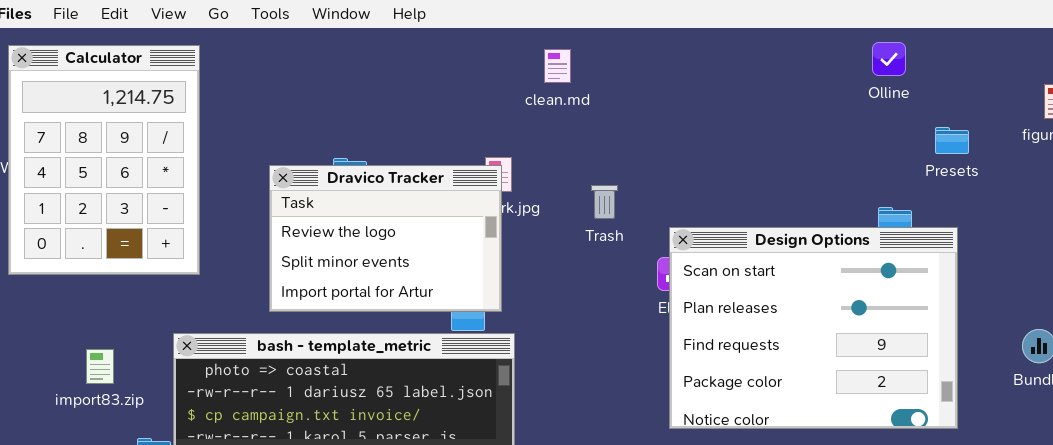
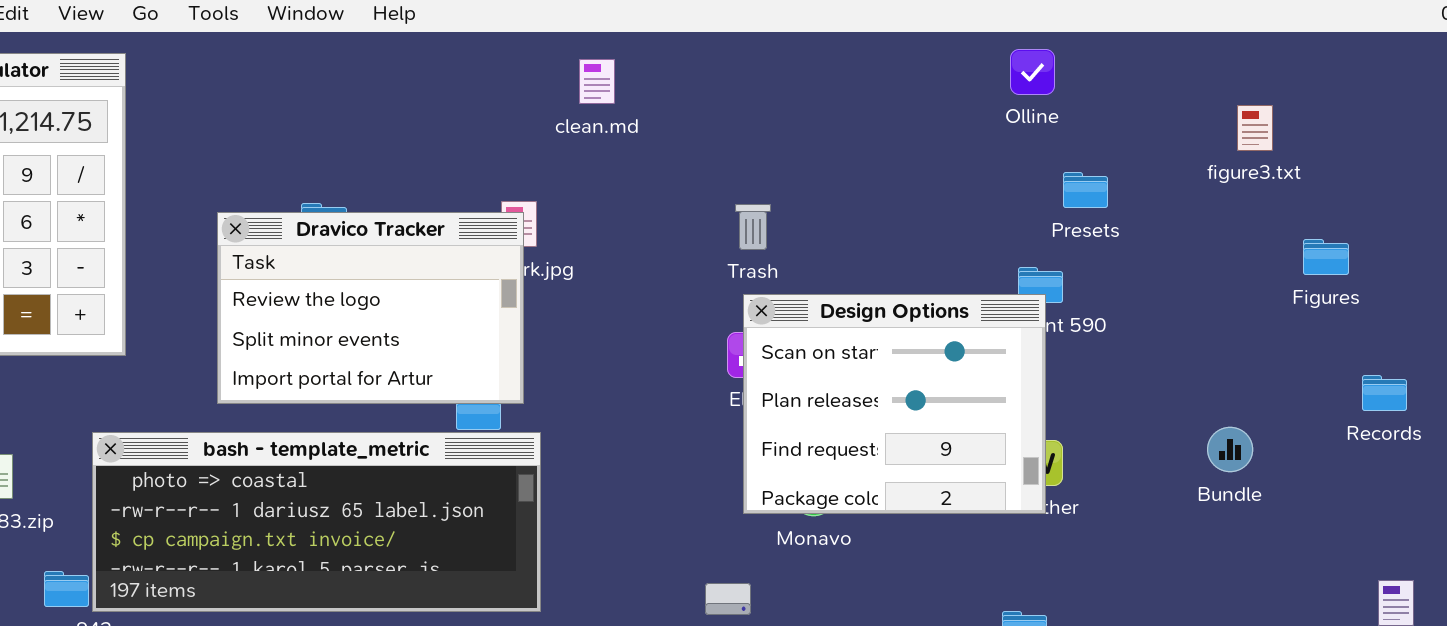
Presets: [935,127,969,154] -> [1063,172,1108,208], moved
Trash: [591,185,618,219] -> [735,204,771,250], moved
Design Options: [669,227,958,429] -> [743,294,1046,514], resized

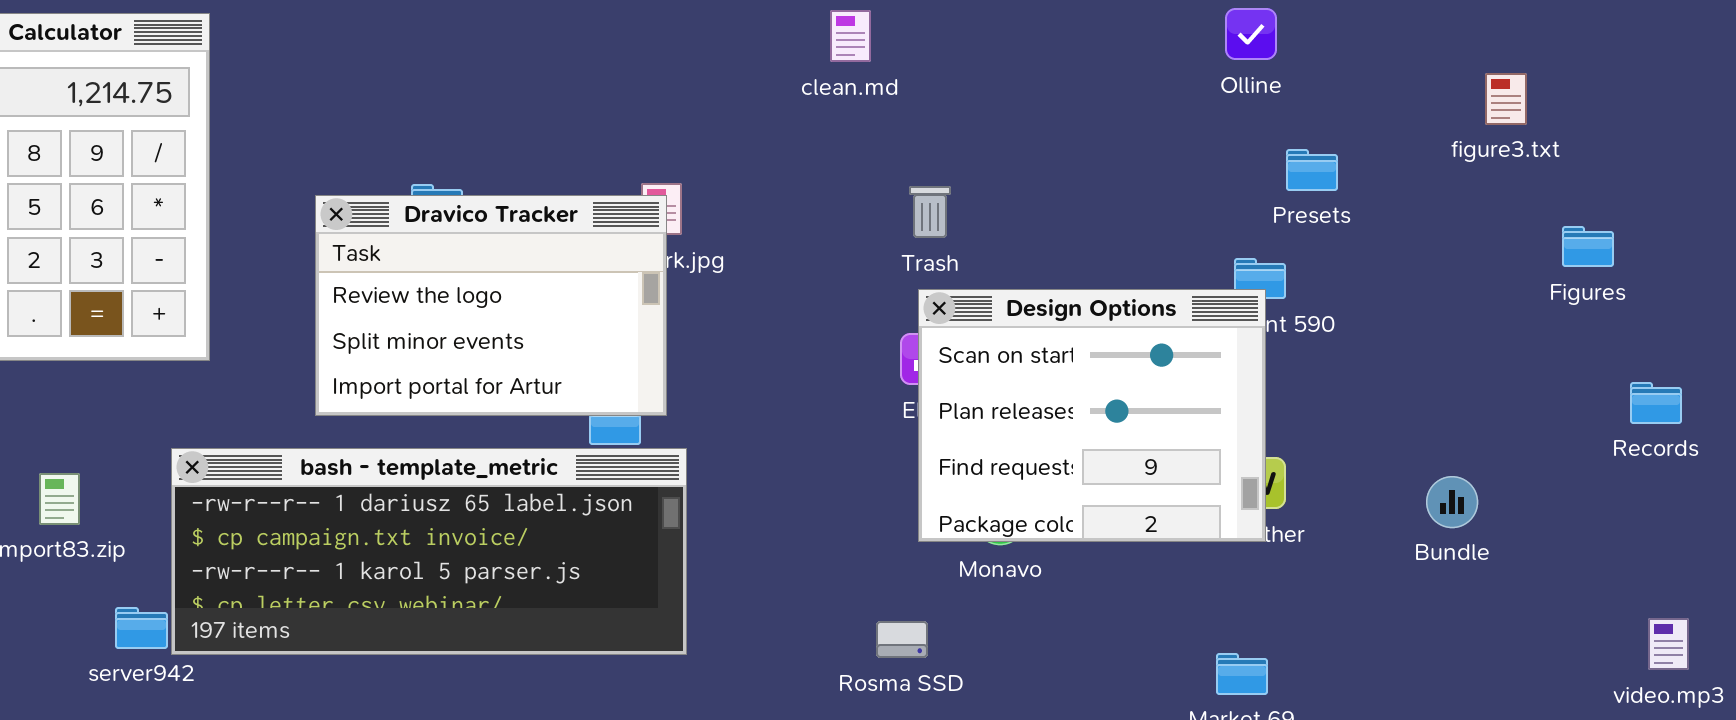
clean.md: [579,59,615,104] -> [830,10,871,62], moved
Bundle: [1207,427,1253,472] -> [1426,476,1478,528], moved
bash - template_metric: [92,432,541,612] -> [171,448,687,655], scrolled down 1 row

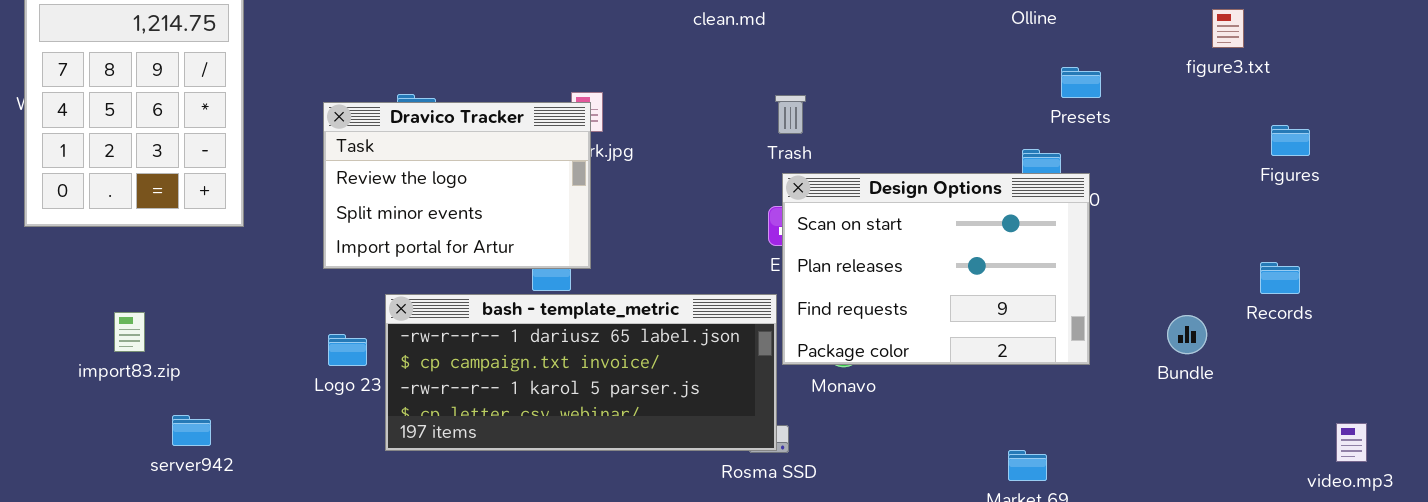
Design Options: [918,289,1266,542] -> [782,173,1090,365], resized
Records: [1630,382,1682,424] -> [1260,262,1300,294], moved
bash - template_metric: [171,448,687,655] -> [385,294,777,451], moved

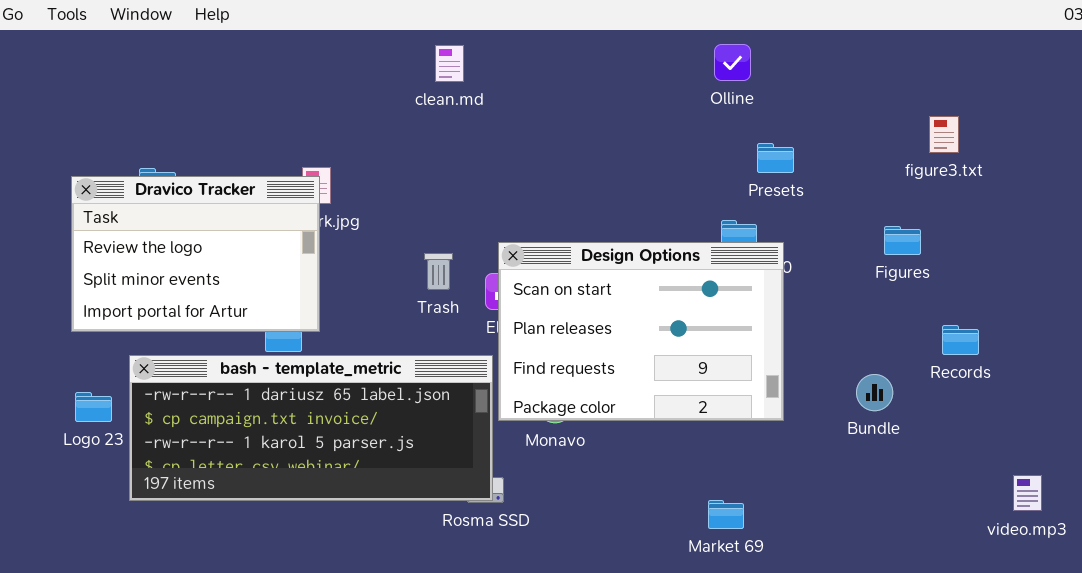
figure3.txt: [1212,9,1244,48] -> [929,116,959,153], moved
Trash: [775,95,806,134] -> [424,253,453,290], moved
Figures: [1271,125,1310,156] -> [884,226,921,255], moved

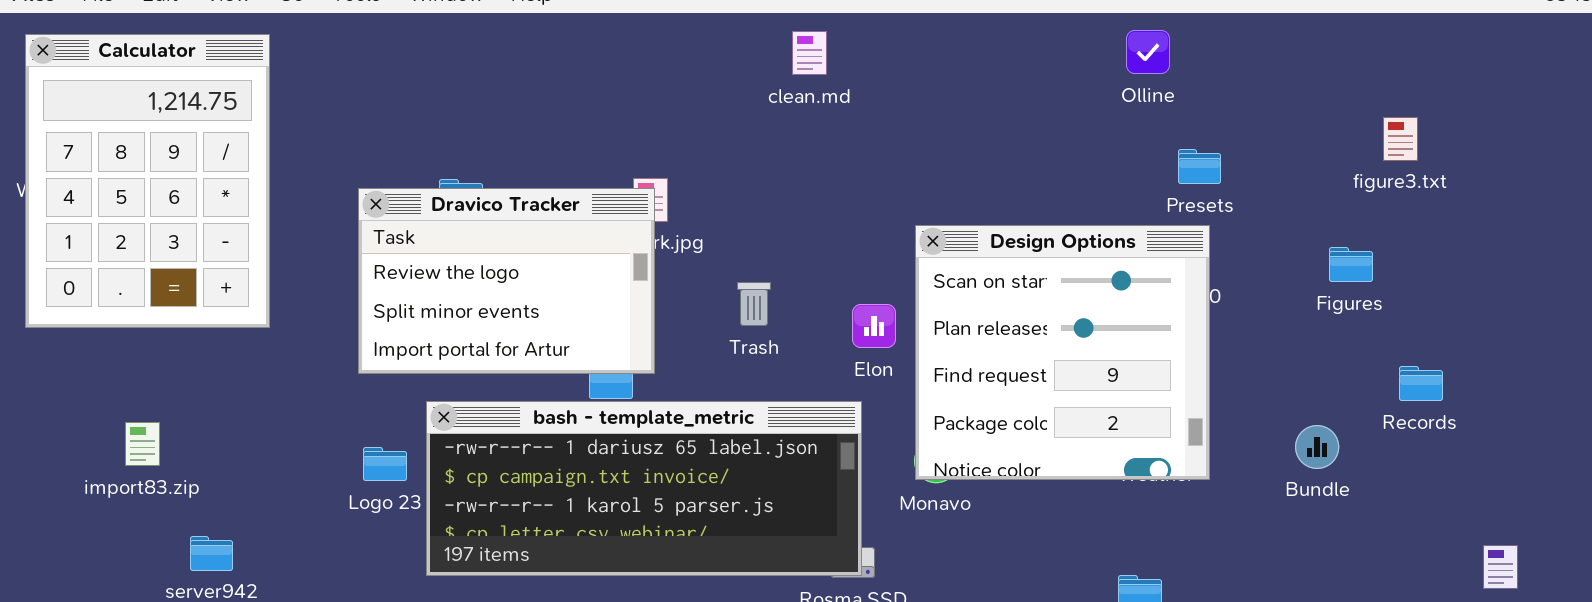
Design Options: [498,242,784,421] -> [915,225,1210,480], resized
Trash: [424,253,453,290] -> [737,282,771,326], moved

